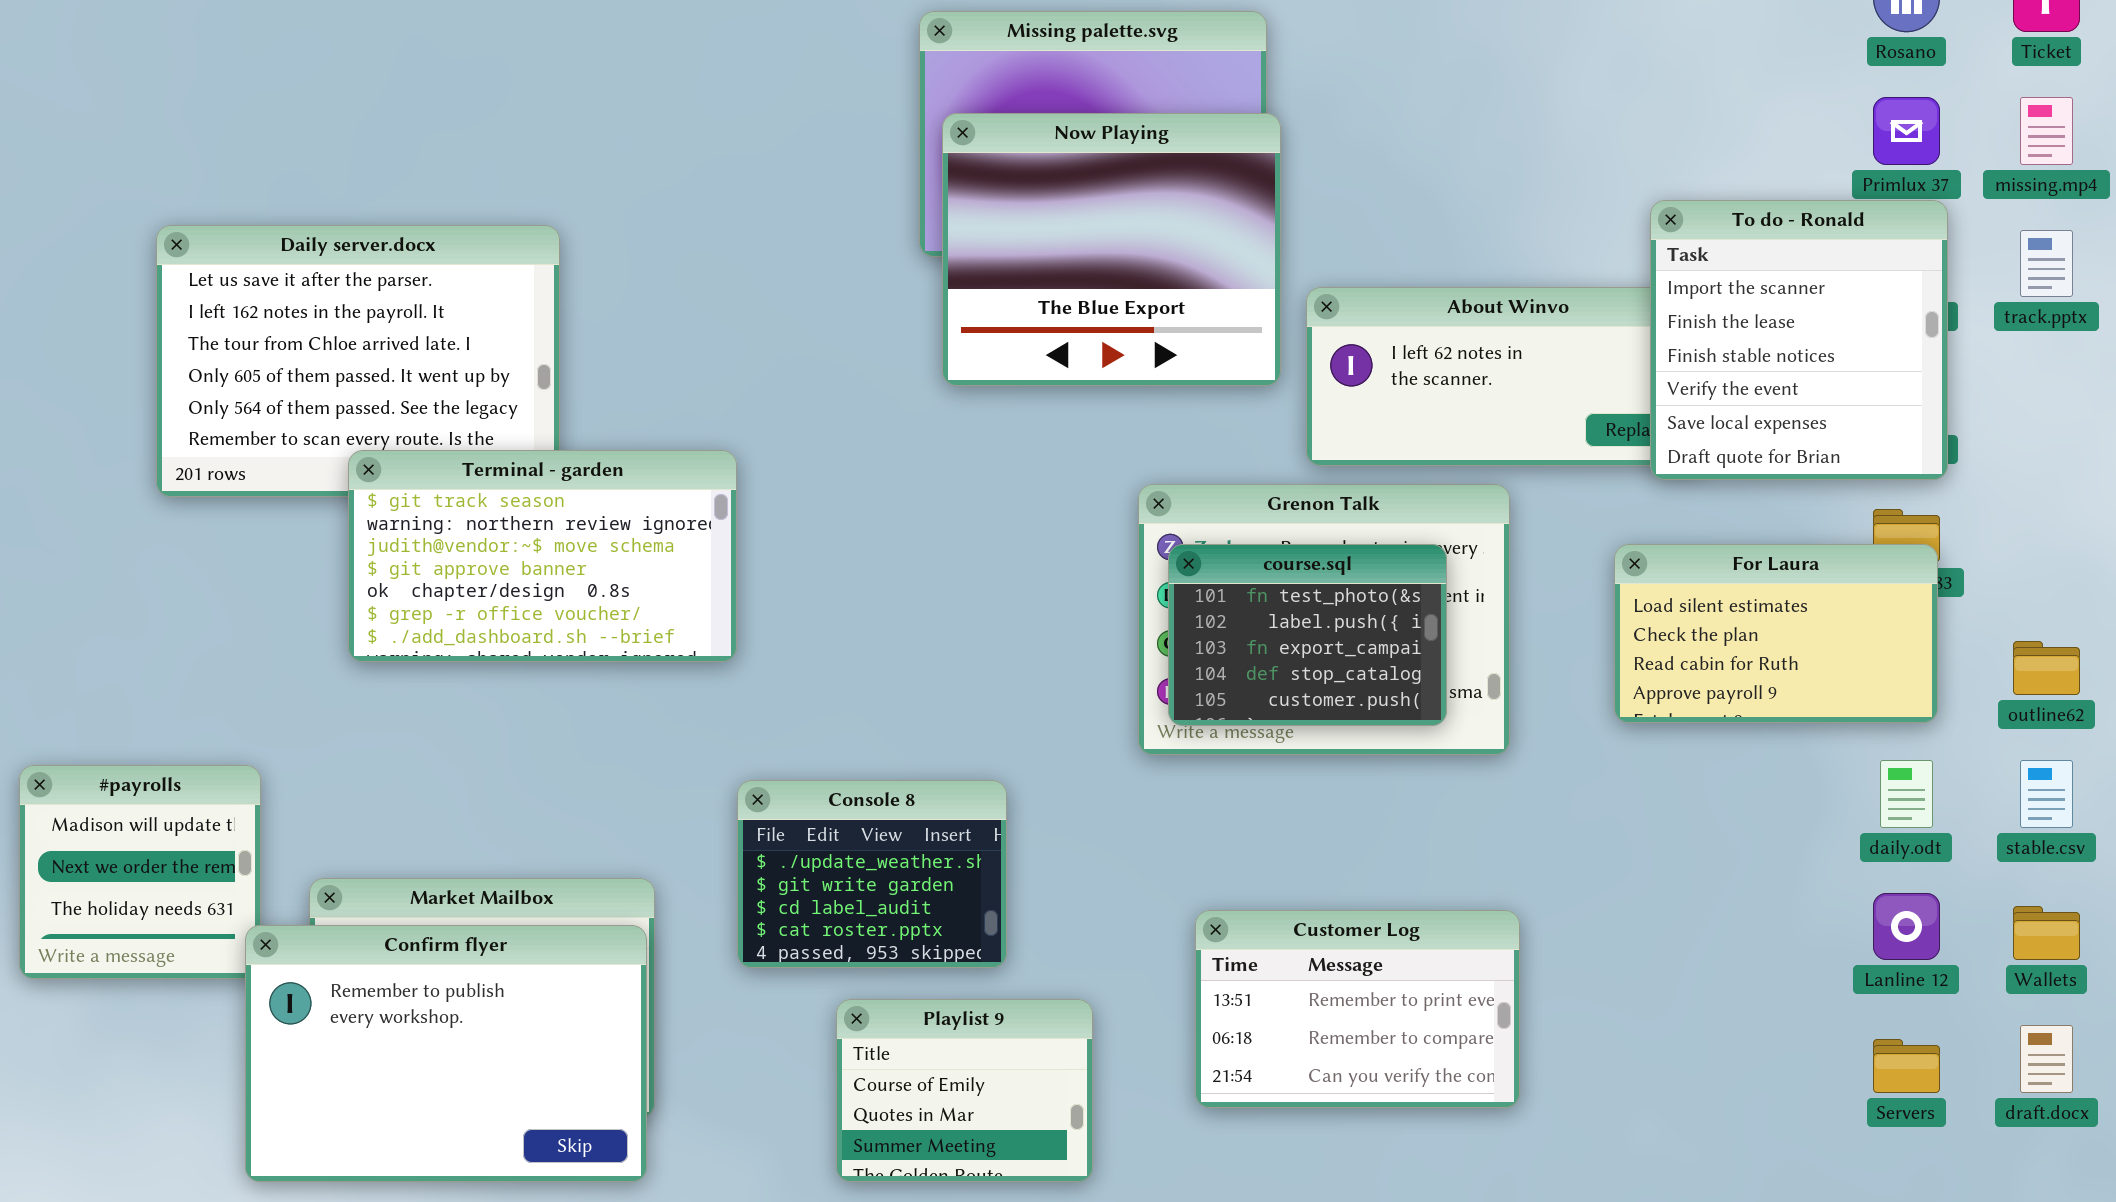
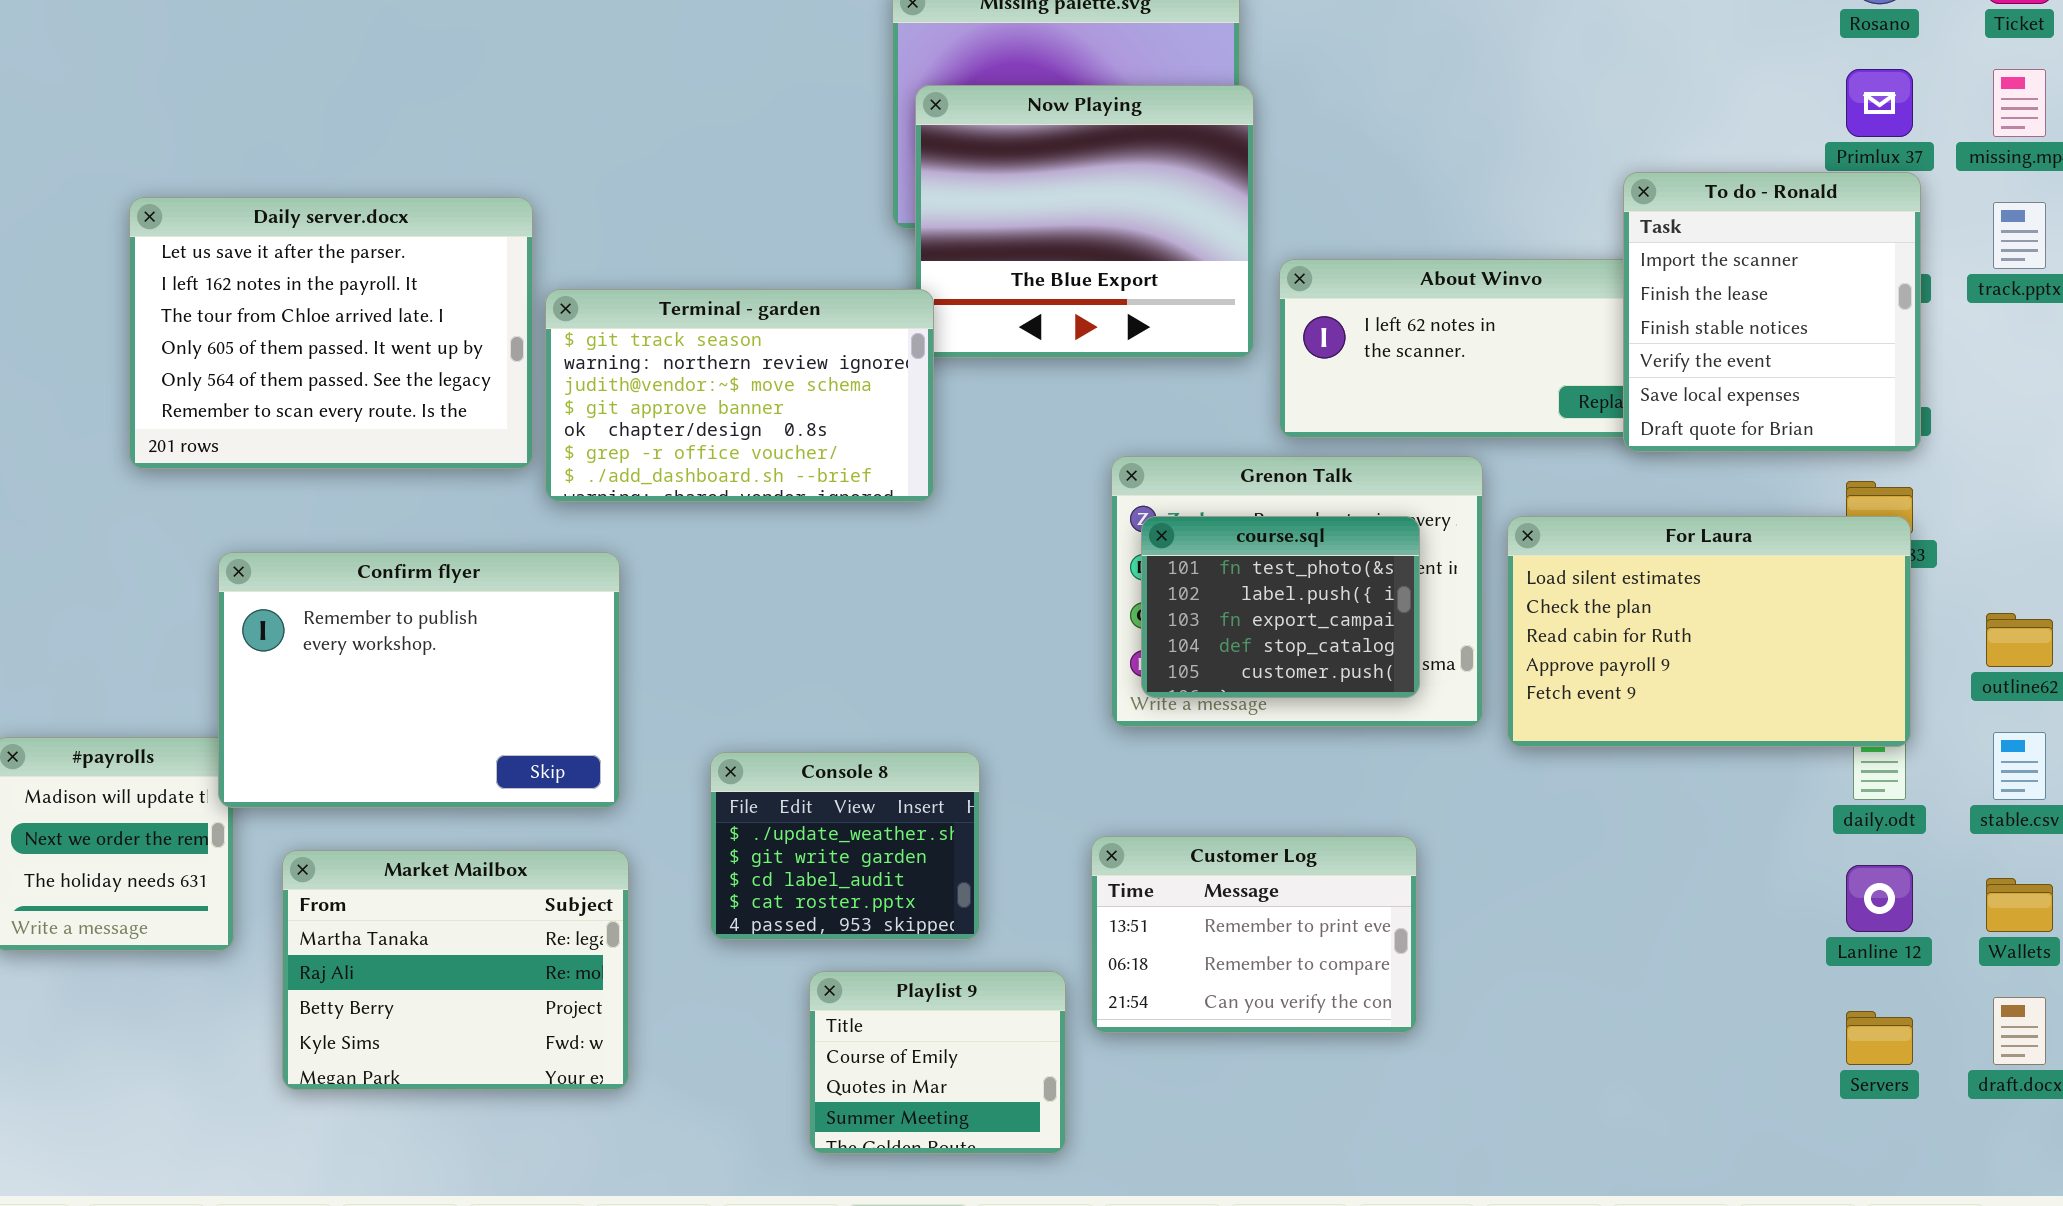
Terminal - garden: [348,450,737,662] -> [545,289,934,502], moved
For Laura: [1614,544,1938,723] -> [1507,516,1911,747], resized
Customer Log: [1195,910,1520,1108] -> [1091,836,1417,1033], moved
Confirm flyer: [245,925,647,1182] -> [218,552,620,808], moved

